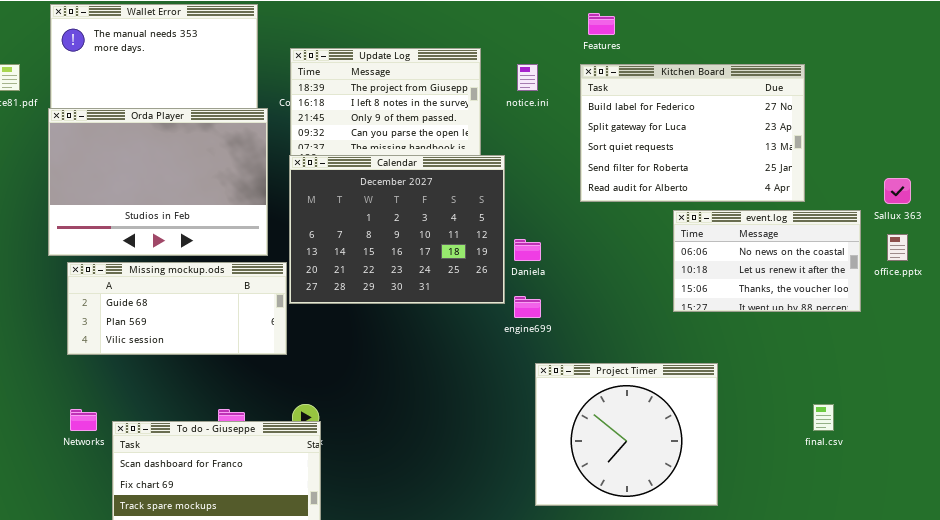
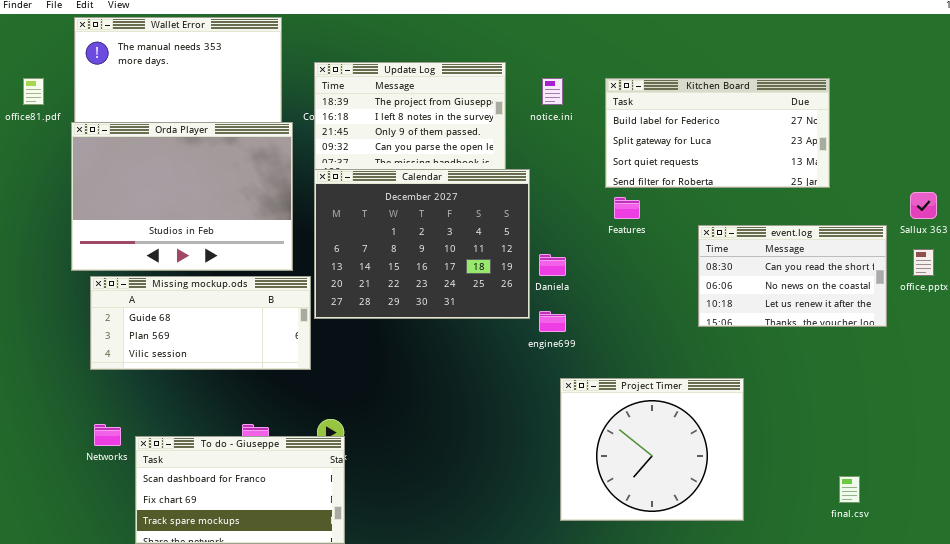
Features: [588,13,615,35] -> [614,197,640,219], moved
Kitchen Board: [580,64,805,202] -> [605,78,830,188], resized
event.log: [673,210,861,312] -> [698,225,887,327], scrolled up 1 row
final.csv: [813,404,834,431] -> [839,476,860,503], moved

